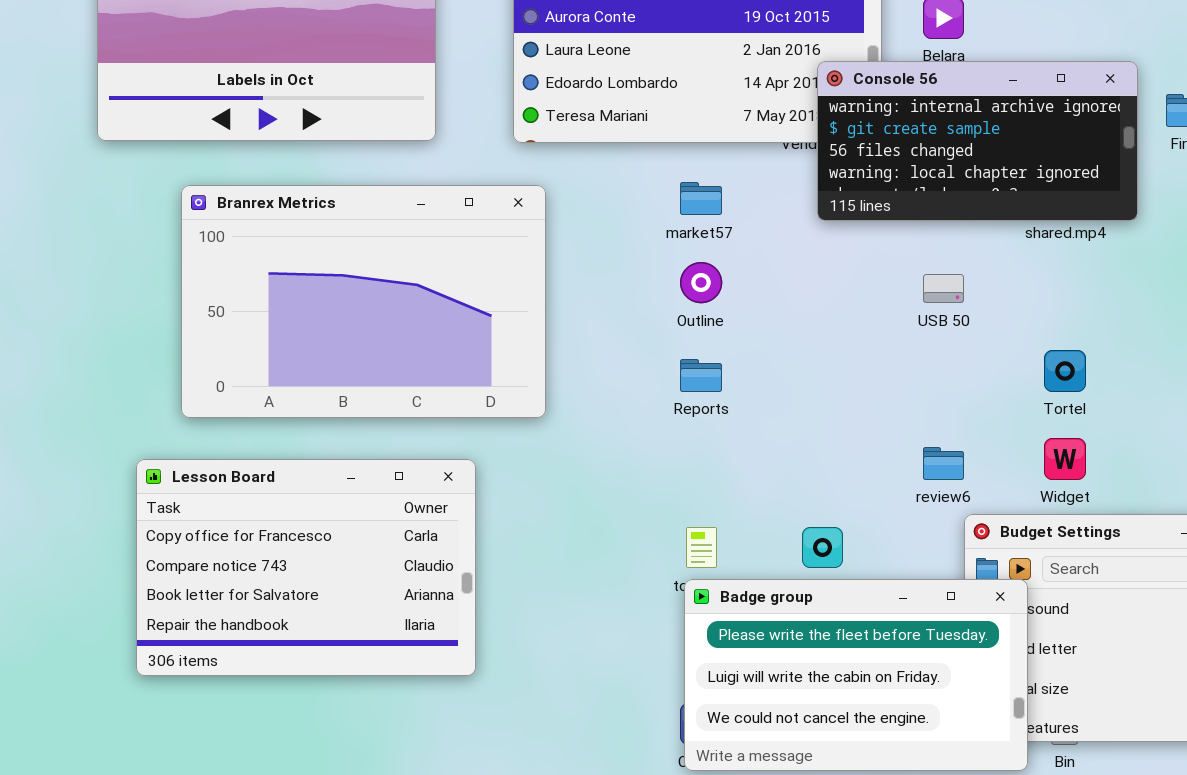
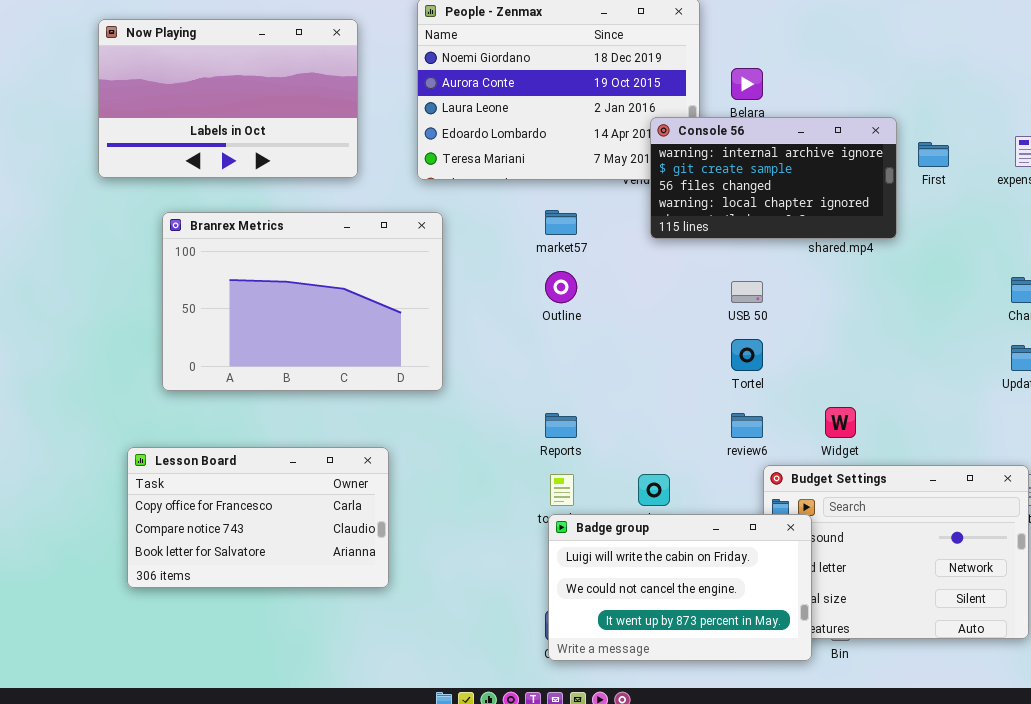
Tortel: [1044,350,1086,392] -> [731,339,763,371], moved
Reports: [680,359,722,392] -> [545,413,577,438], moved
Lesson Board: [136,459,476,676] -> [127,447,389,588], resized
Badge group: [684,579,1028,771] -> [548,514,812,661], scrolled down 1 row

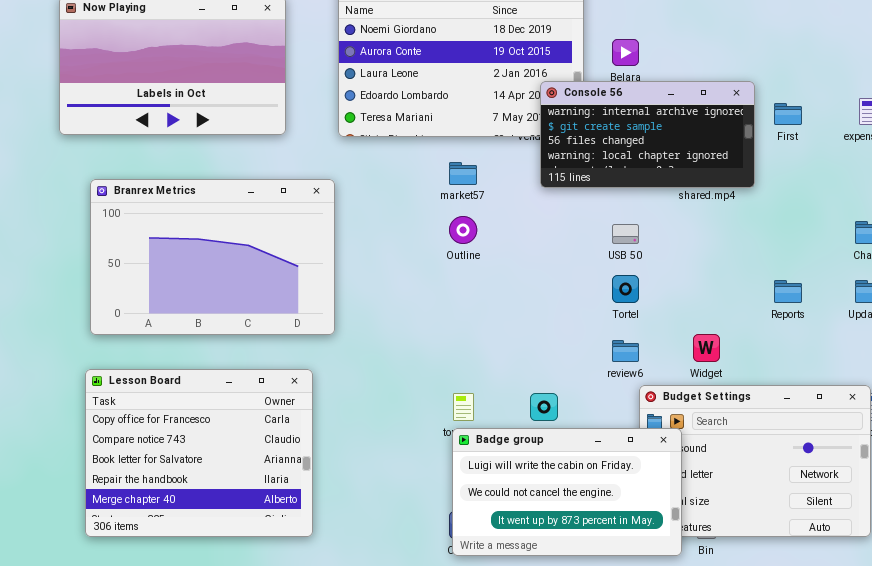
Branrex Metrics: [162,212,443,391] -> [90,179,335,335], moved
Reports: [545,413,577,438] -> [774,280,802,303], moved
Lesson Board: [127,447,389,588] -> [85,369,313,537], resized

